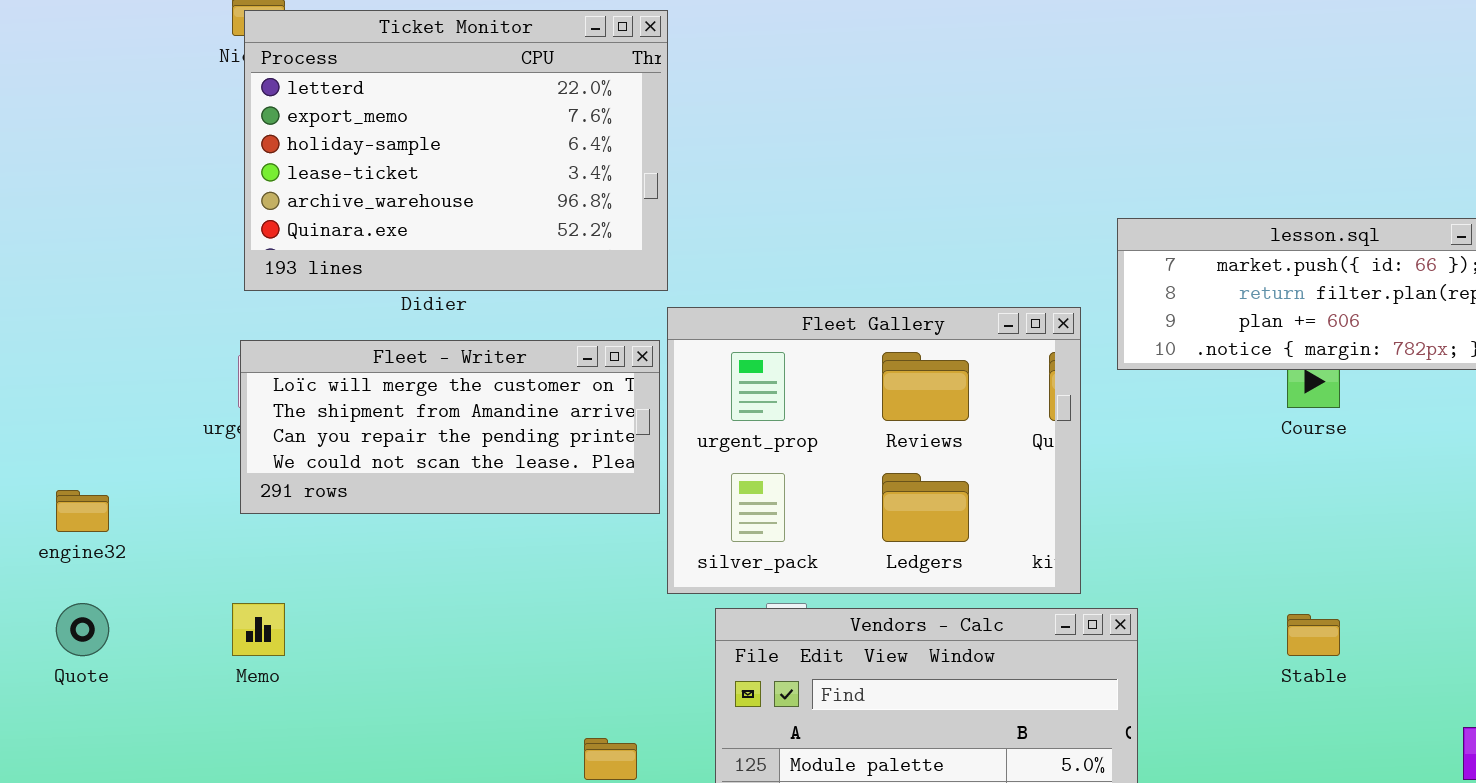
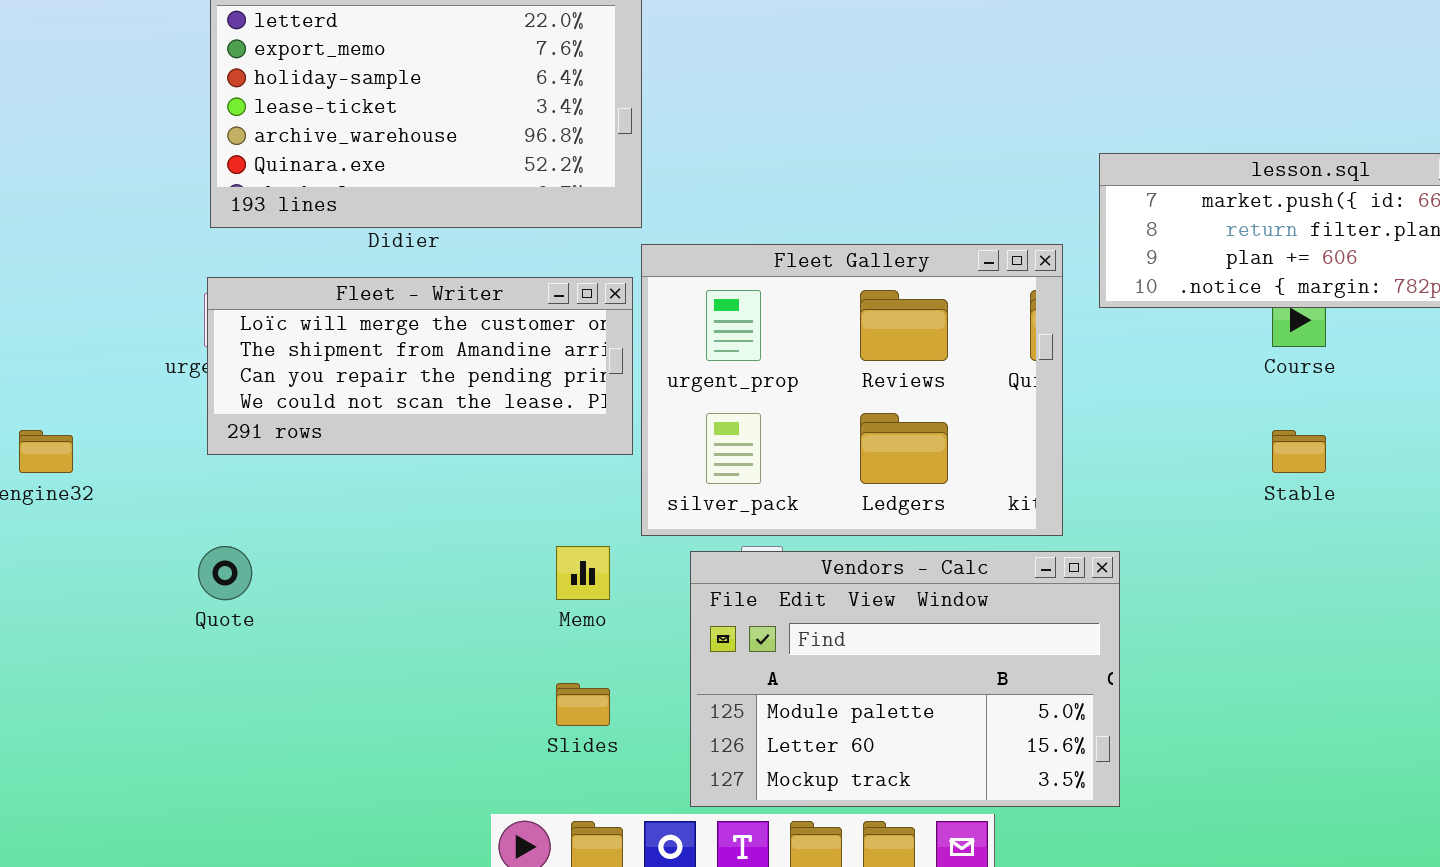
Quote: [56,603,109,656] -> [198,546,252,600], moved
Memo: [232,603,285,656] -> [556,546,610,600], moved
Stable: [1287,614,1340,656] -> [1272,430,1326,473], moved

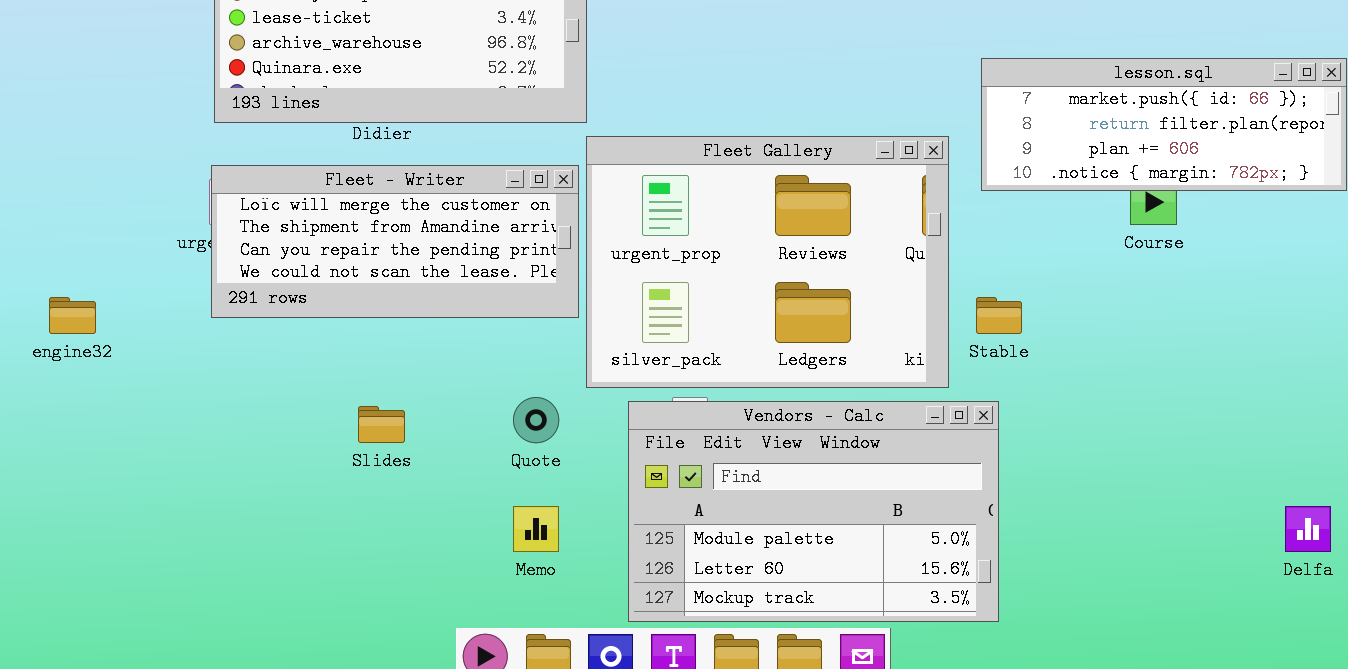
Stable: [1272,430,1326,473] -> [976,297,1022,334], moved
Quote: [198,546,252,600] -> [513,397,559,443], moved
Memo: [556,546,610,600] -> [513,506,559,552], moved
Slides: [556,683,610,726] -> [358,406,405,443], moved

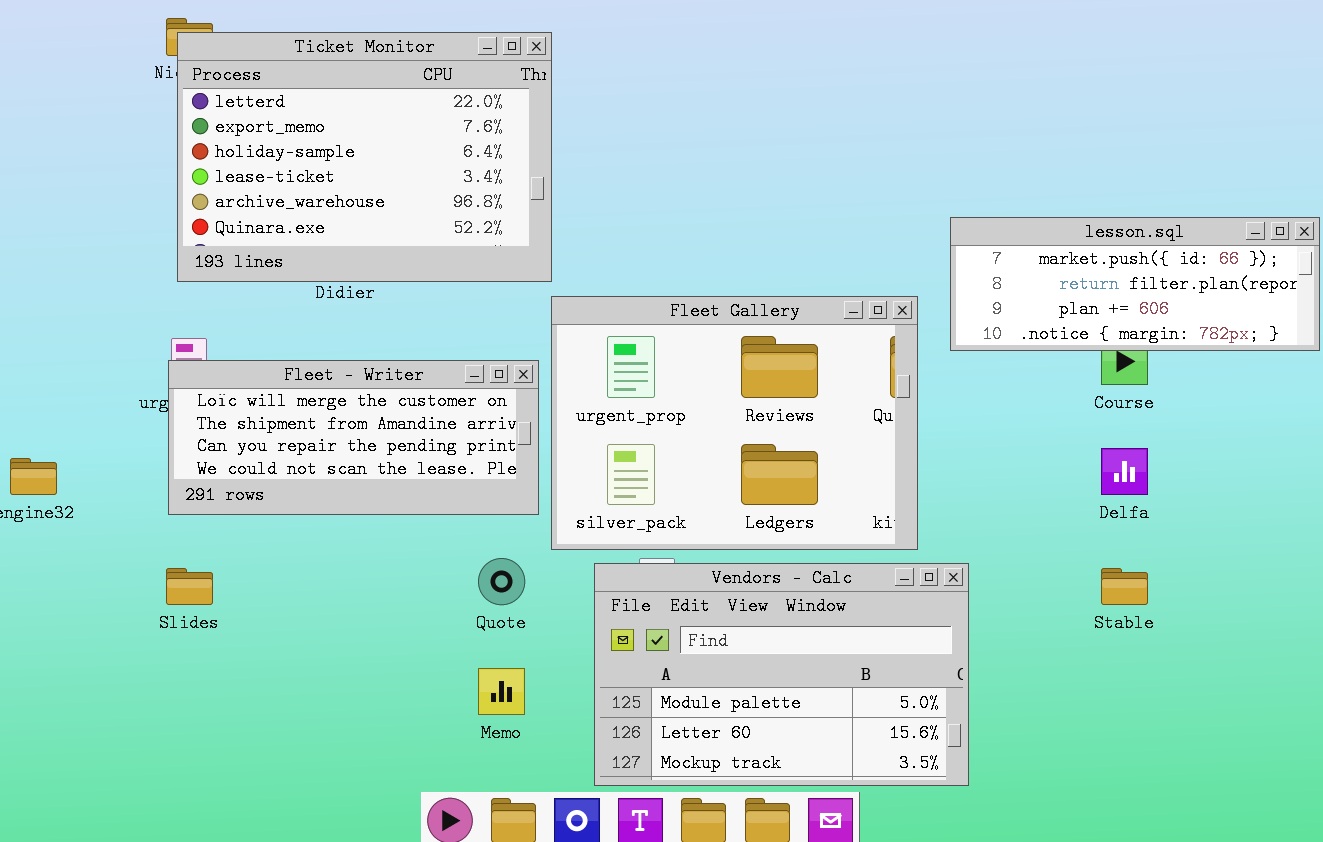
Fleet - Writer: [211,165,579,318] -> [168,360,539,515], moved
Stable: [976,297,1022,334] -> [1101,568,1148,605], moved
Slides: [358,406,405,443] -> [166,568,213,605], moved
Delfa: [1285,506,1331,552] -> [1101,448,1148,495], moved

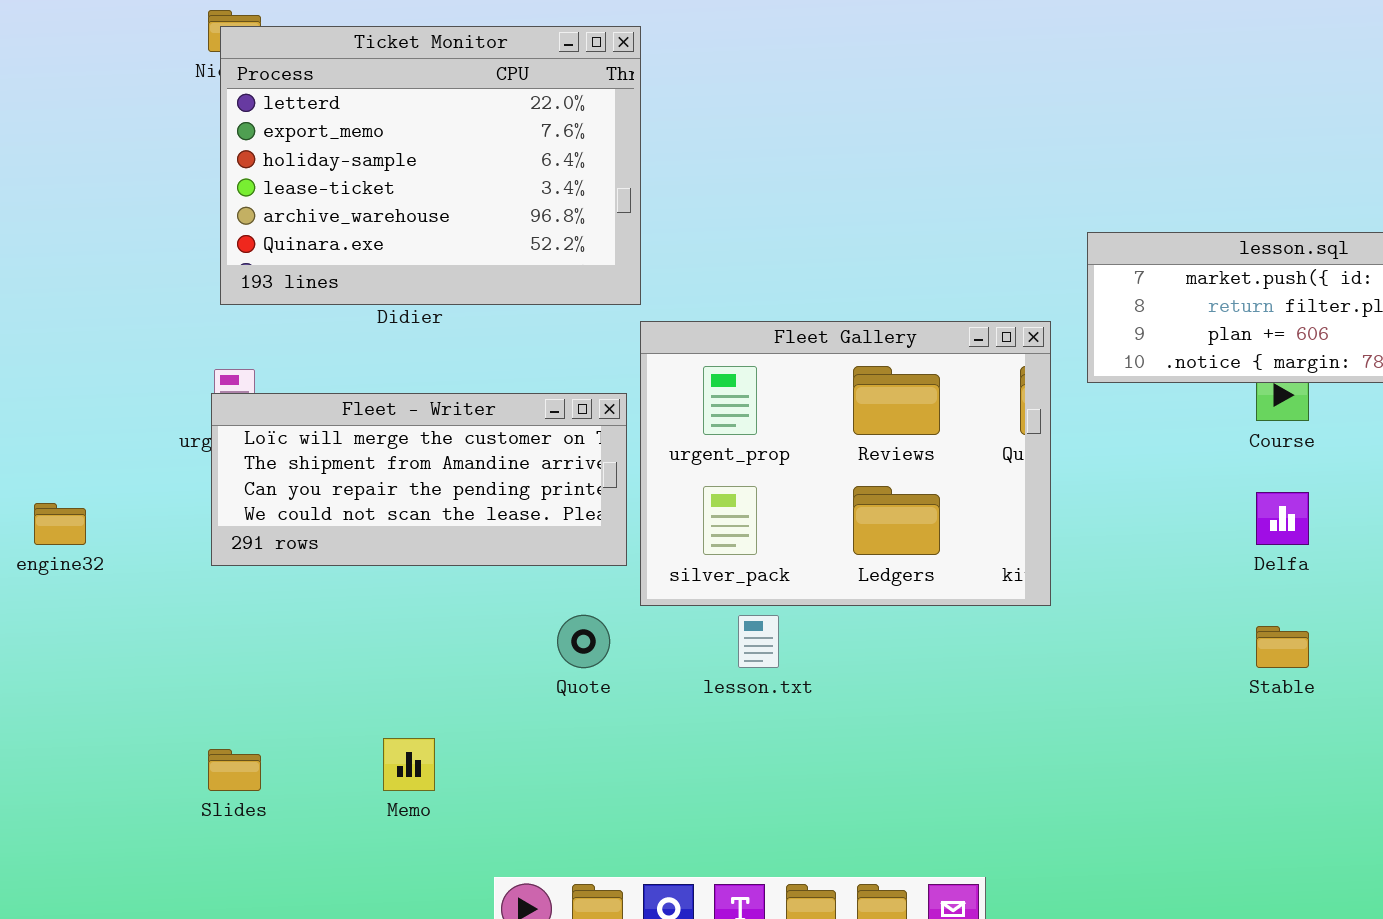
Vendors - Calc: [594,563,969,786] -> none, closed
Slides: [166,568,213,605] -> [208,749,261,791], moved
Memo: [478,668,525,715] -> [383,738,435,791], moved

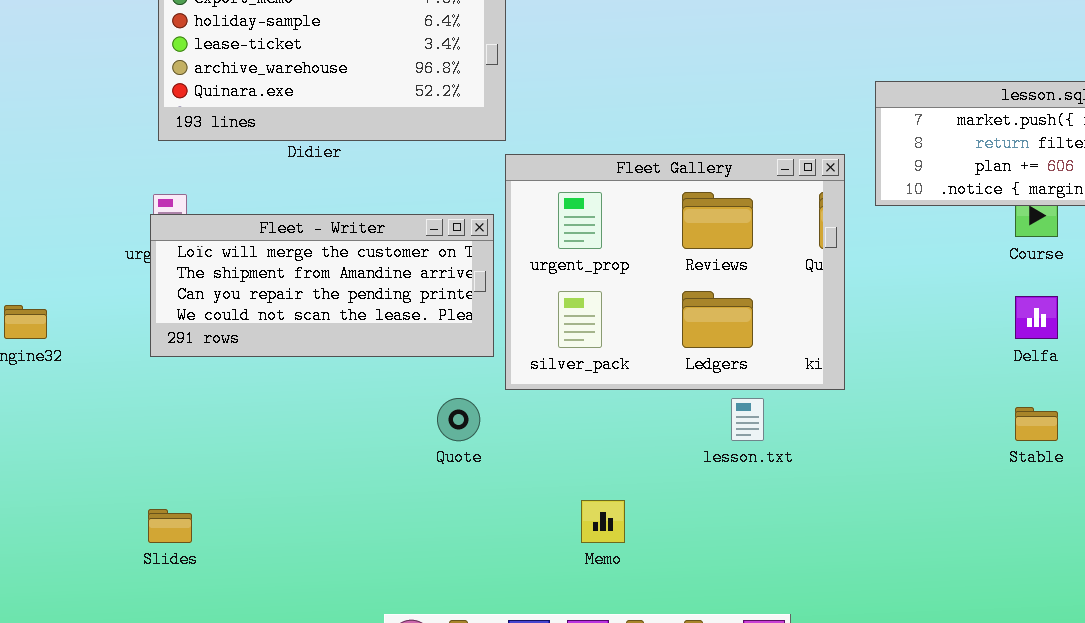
lesson.txt: [738,615,779,668] -> [731,398,764,441], moved
Memo: [383,738,435,791] -> [581,500,625,543], moved

